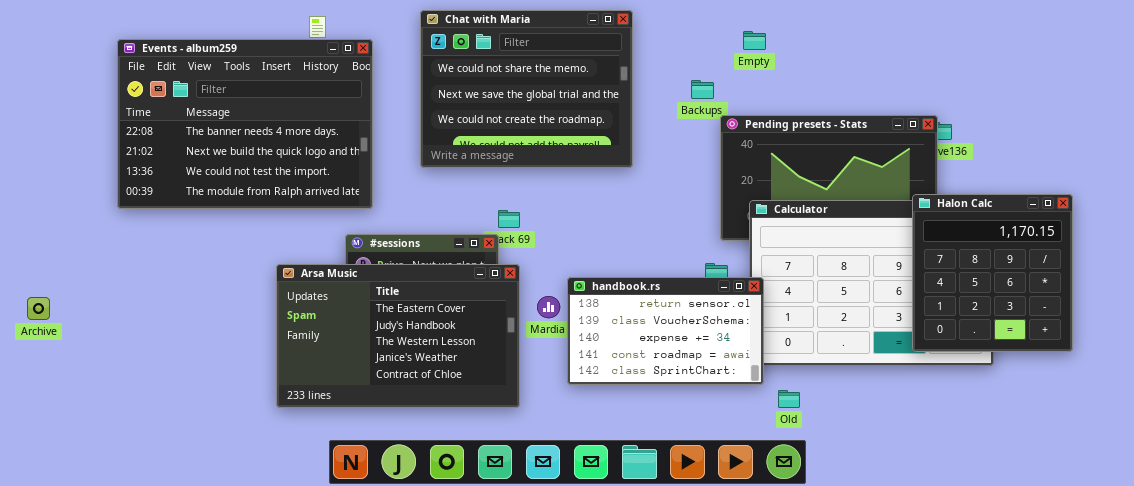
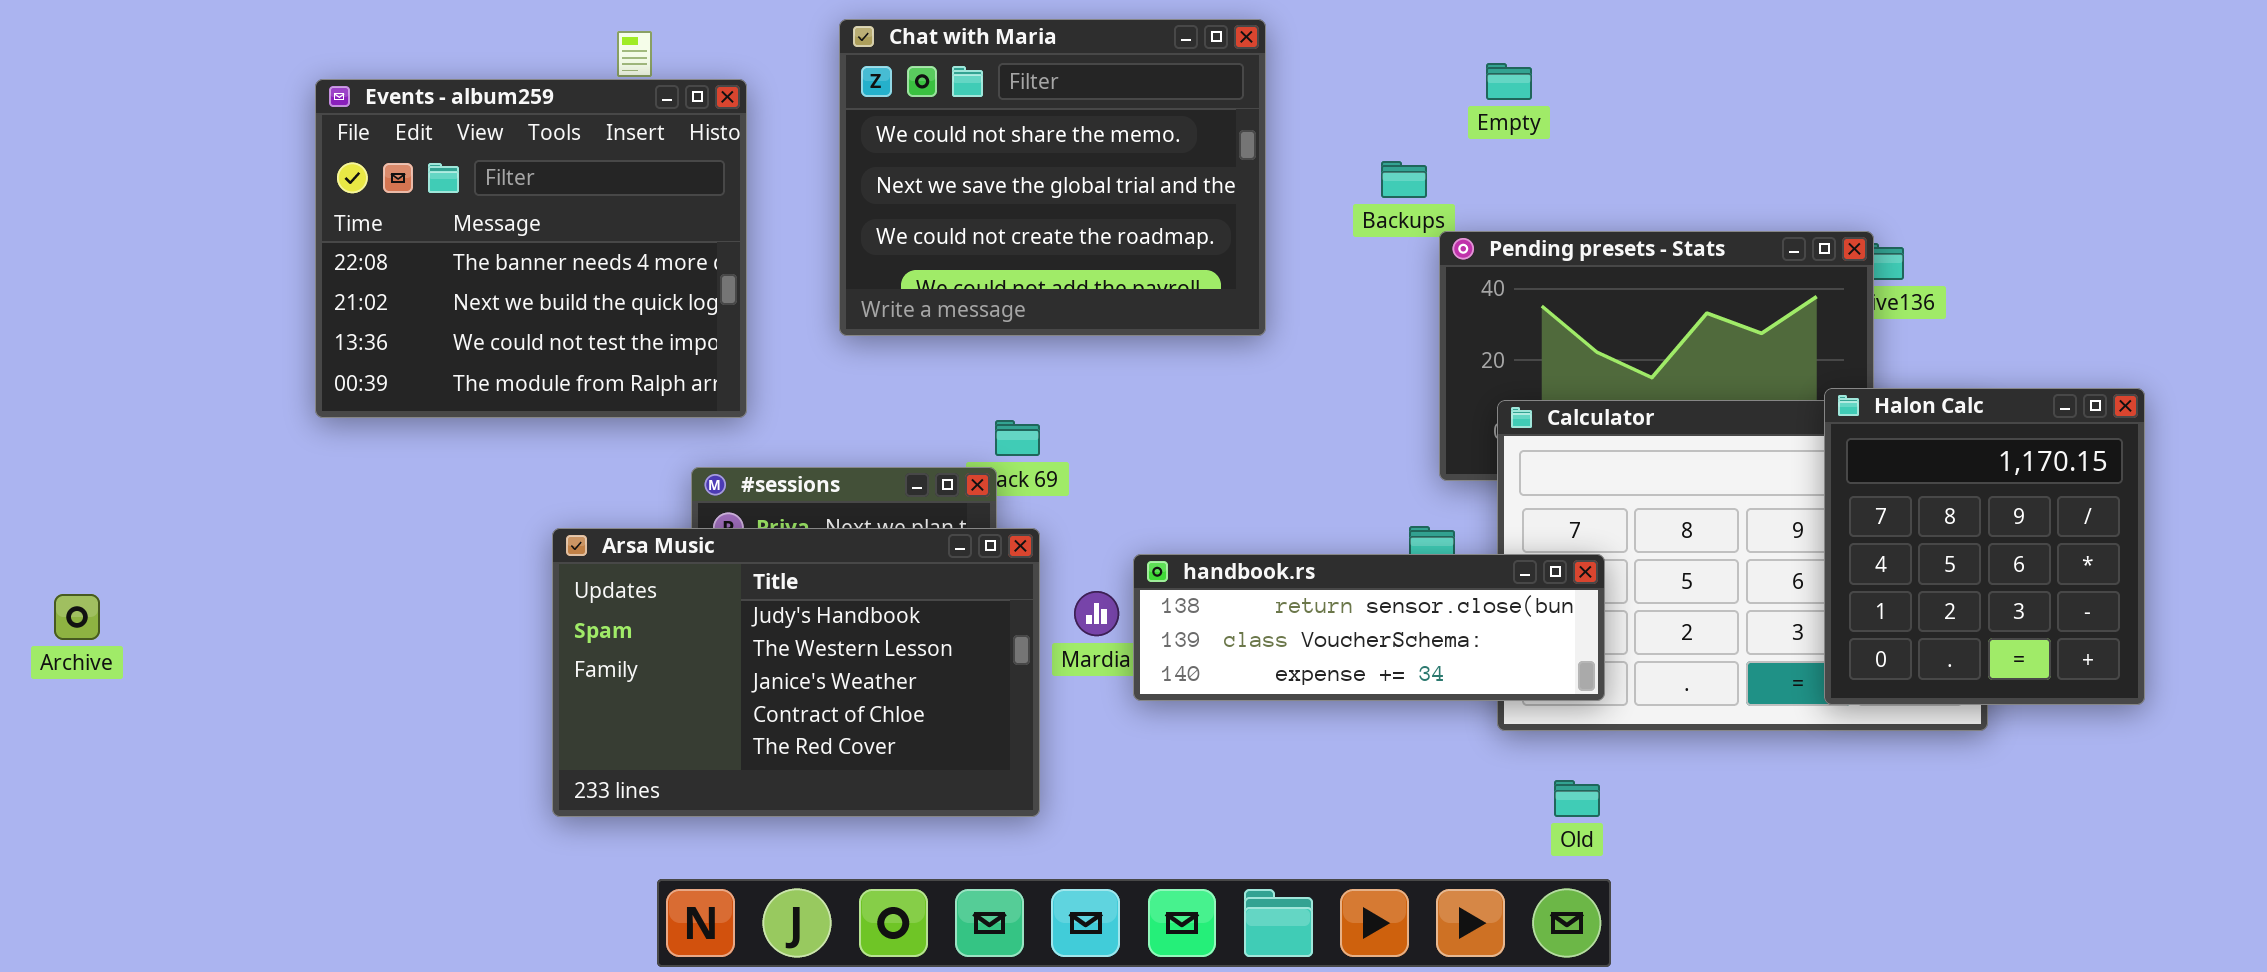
Events - album259: [117,39,373,209] -> [315,79,747,418], resized
Arsa Music: [276,264,520,408] -> [552,528,1040,817], scrolled down 1 row
handbook.rs: [567,277,764,385] -> [1133,554,1605,701], resized

